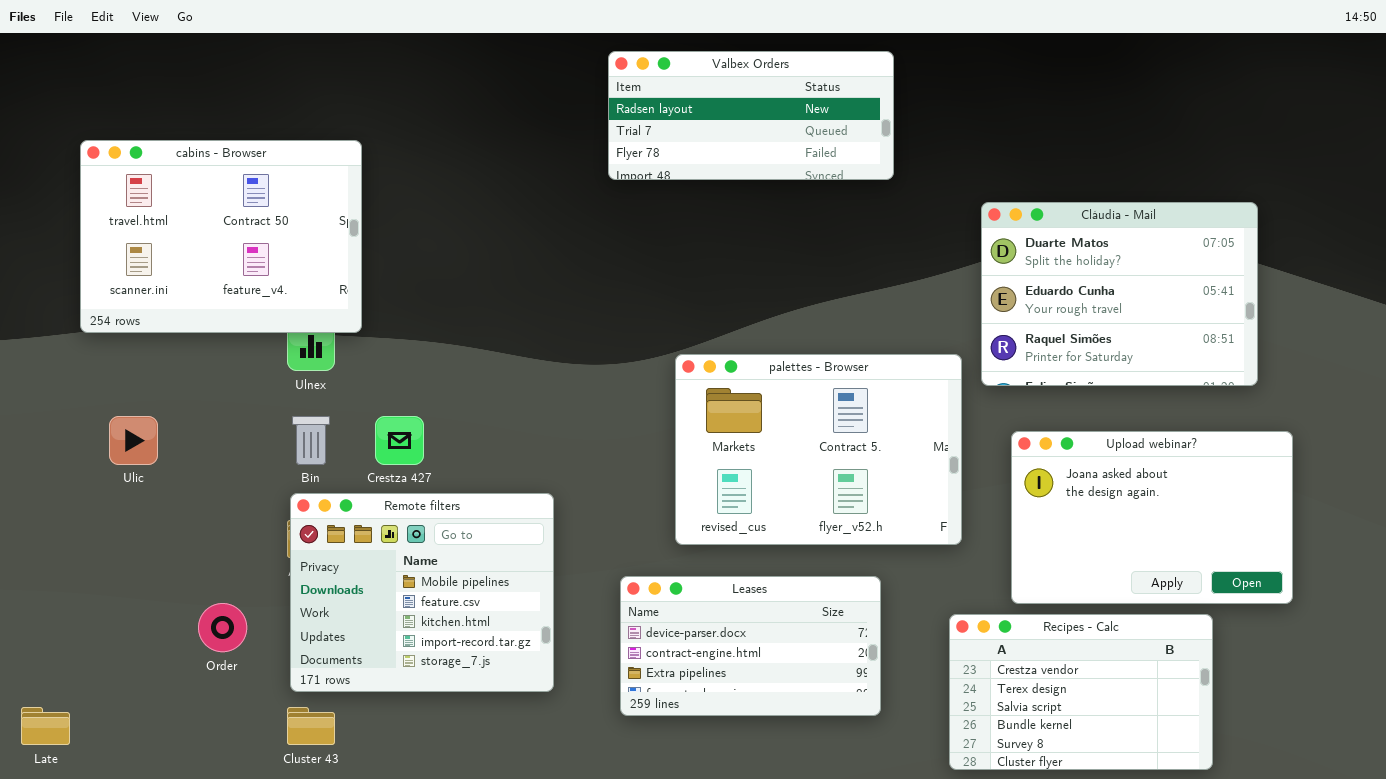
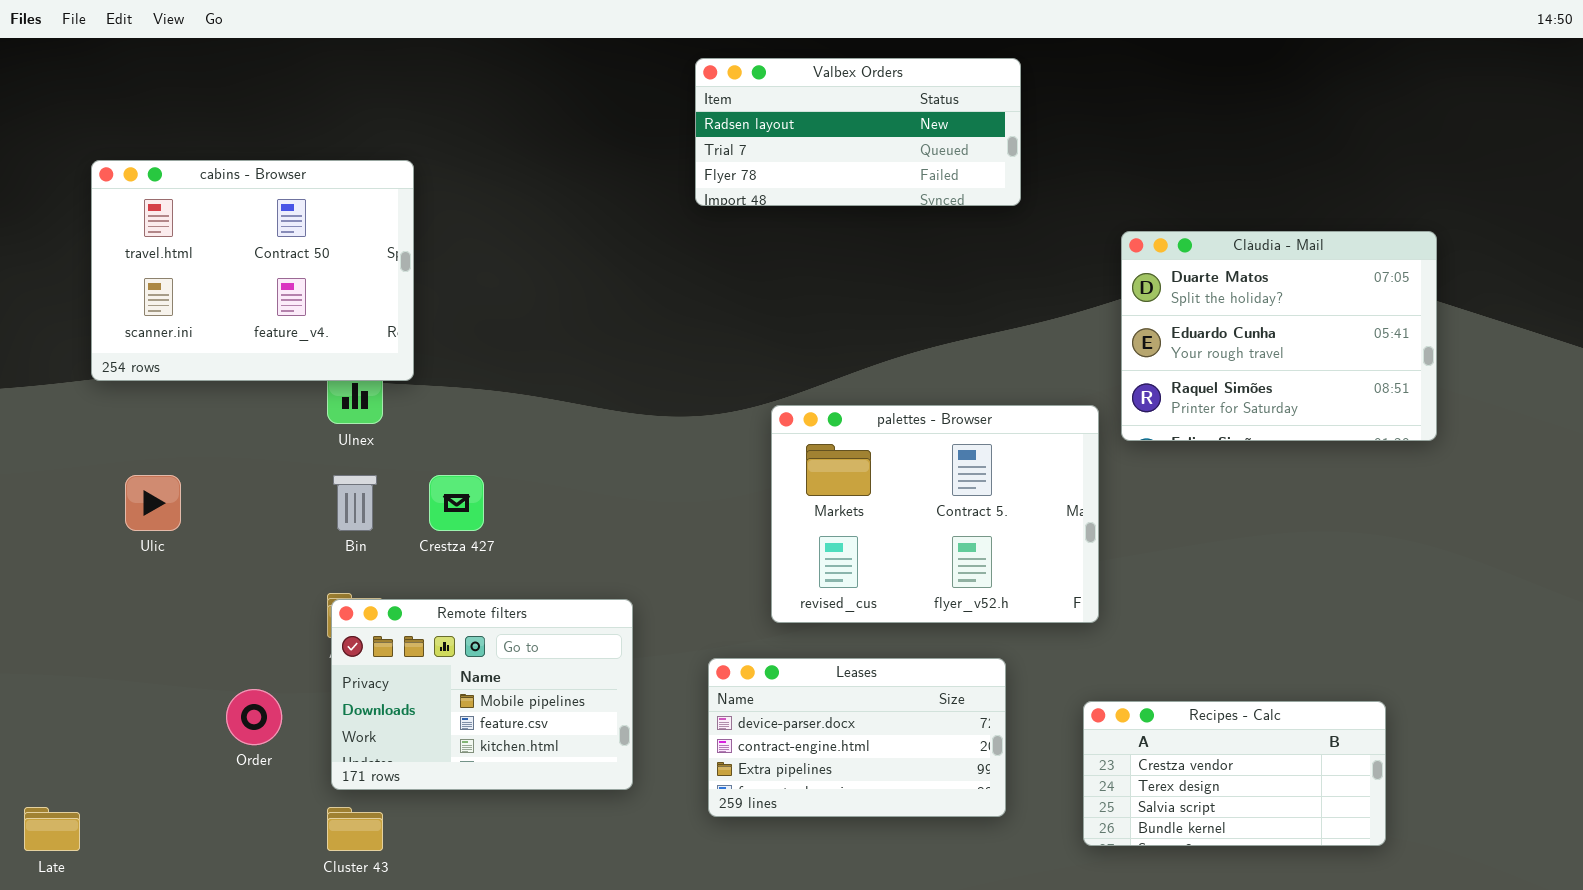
Upload webinar?: [1011,431,1293,604] -> none, closed
Remote filters: [290,493,554,692] -> [331,599,633,790], resized
Recipes - Calc: [949,614,1213,770] -> [1083,701,1386,846], resized

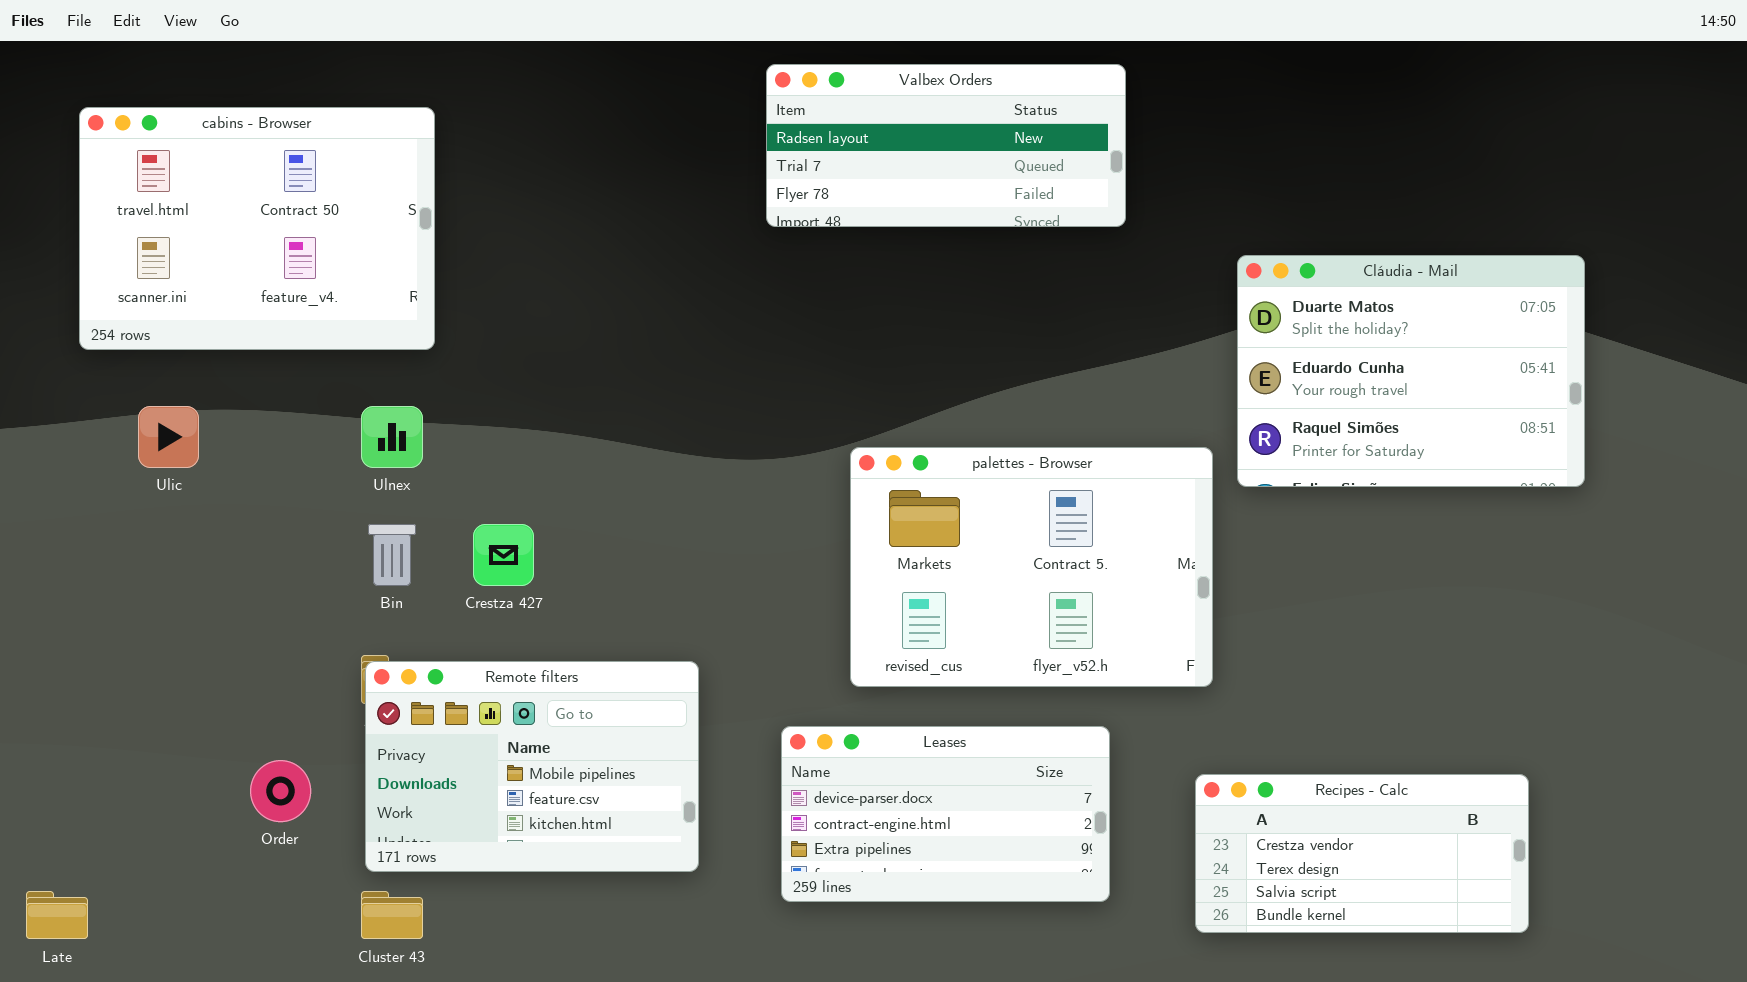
cabins - Browser: [91,160,414,381] -> [79,107,435,350], moved
Ulic: [125,475,181,531] -> [138,406,199,468], moved

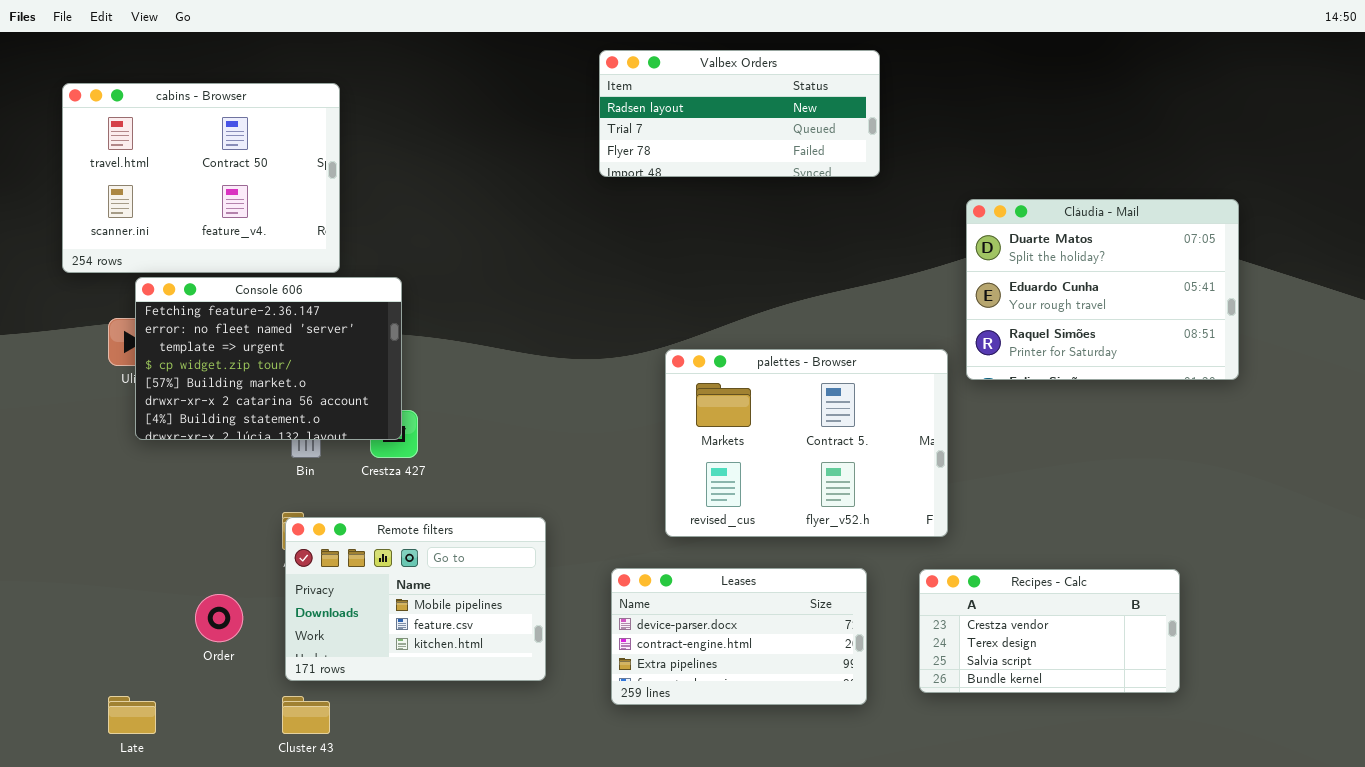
Console 606: none -> [135,277,402,440], opened
Recipes - Calc: [1195,774,1529,933] -> [919,569,1180,693], moved
Late: [26,891,88,939] -> [108,696,156,734], moved

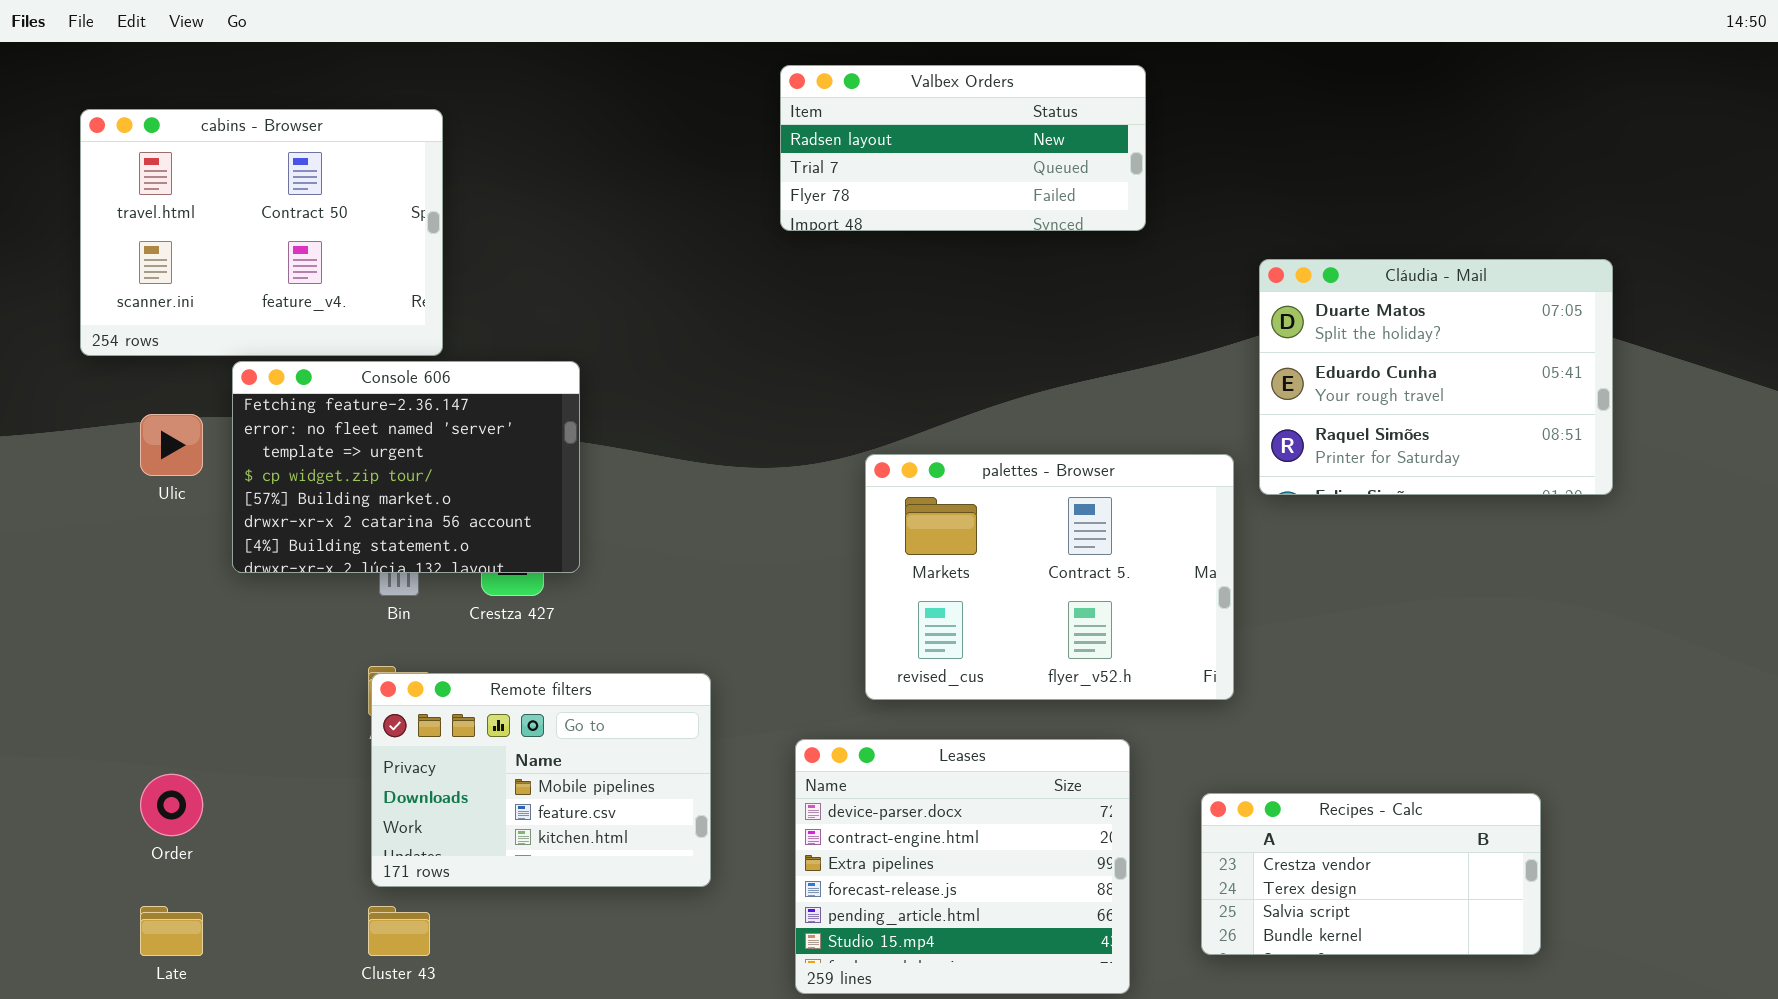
Console 606: [135,277,402,440] -> [232,361,580,573], moved
Leases: [611,568,867,705] -> [795,739,1130,994], resized
Recipes - Calc: [919,569,1180,693] -> [1201,793,1541,955], moved
Order: [195,594,243,642] -> [140,774,203,836], moved

